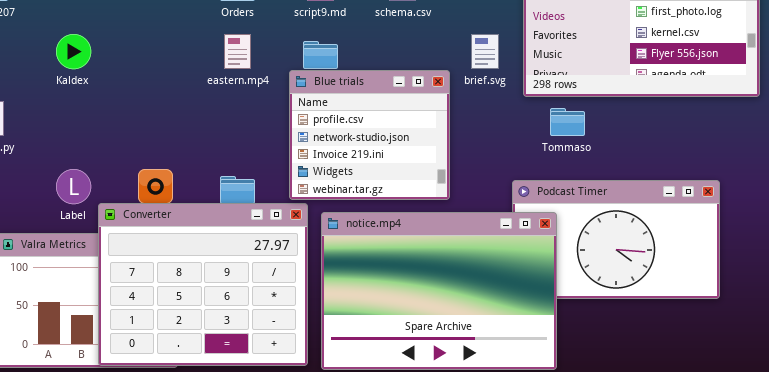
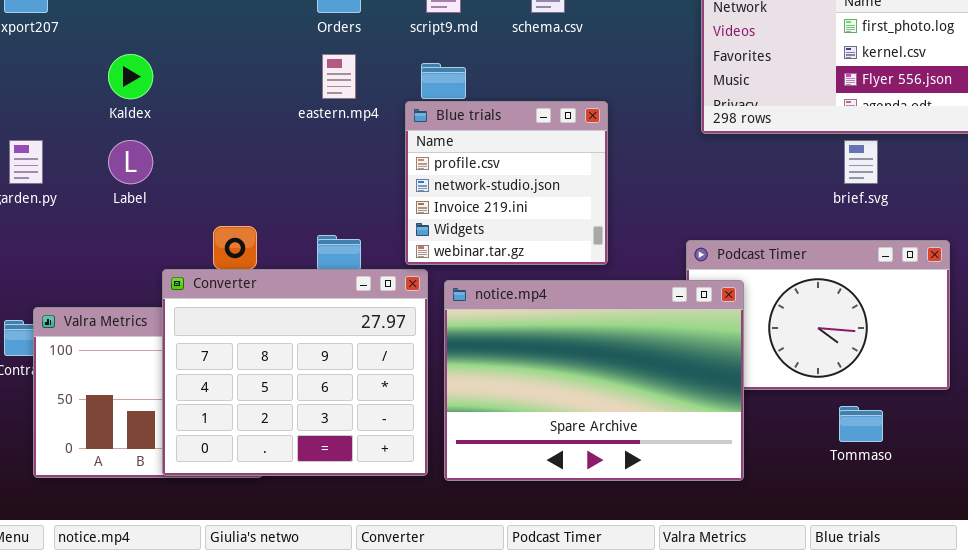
brief.svg: [471,34,499,69] -> [844,140,878,184], moved
Tommaso: [550,108,585,136] -> [839,406,883,442], moved
Label: [56,169,91,204] -> [108,140,153,184], moved

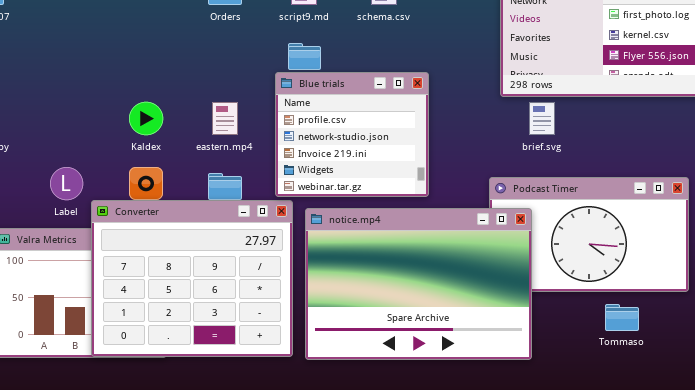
Kaldex: [108,54,153,99] -> [129,102,163,135], moved
eastern.mp4: [322,54,356,99] -> [212,102,238,135], moved
Label: [108,140,153,184] -> [50,167,83,200], moved
brief.svg: [844,140,878,184] -> [529,102,555,135], moved

